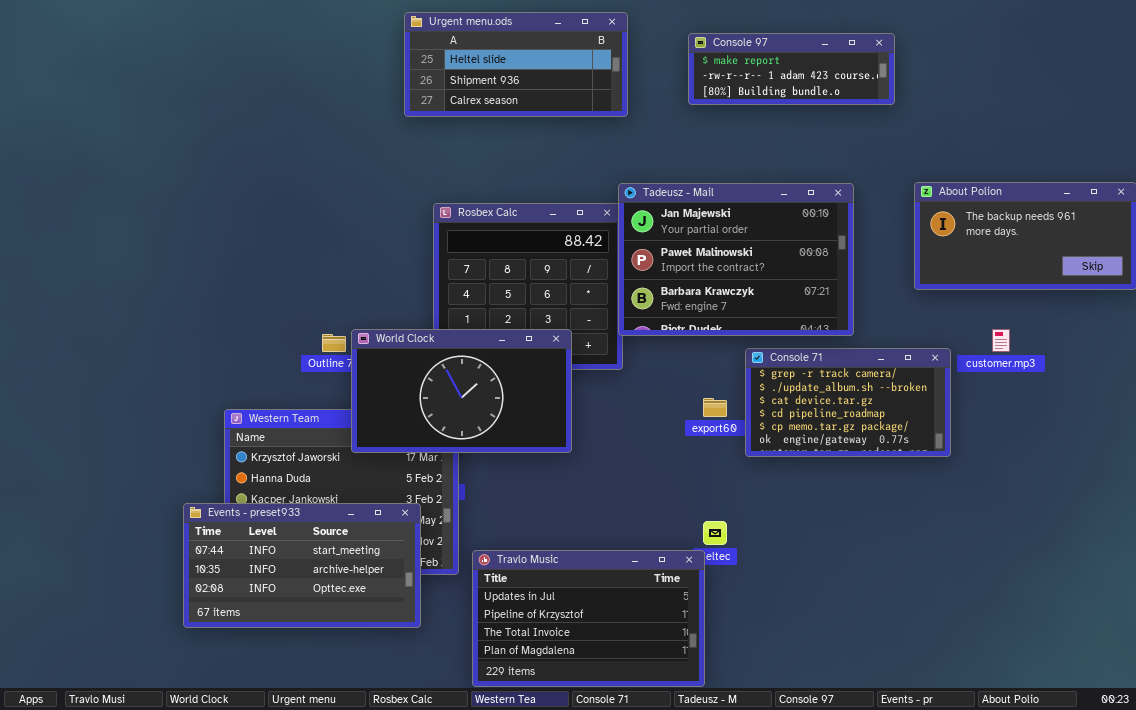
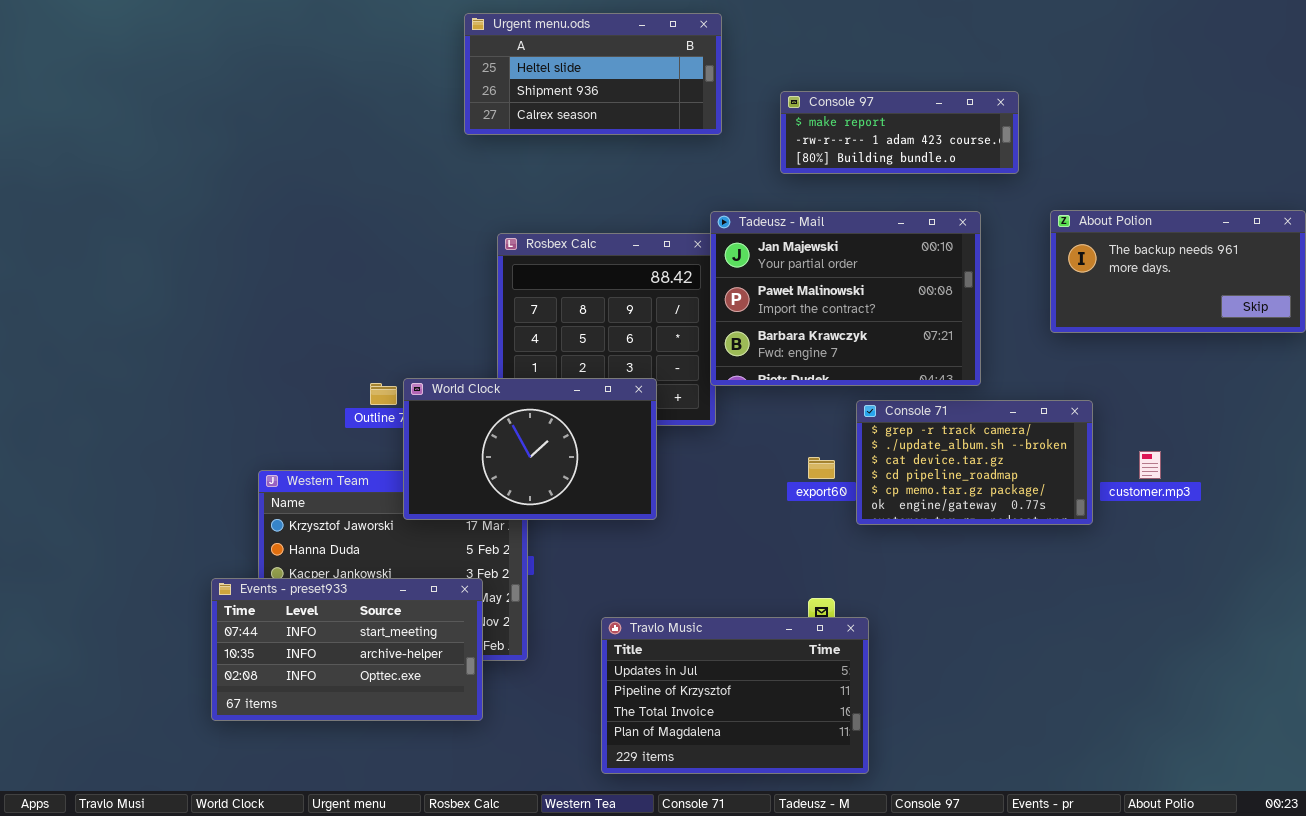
Console 97: [688,33,895,105] -> [780,91,1019,174], moved
customer.mp3: [992,329,1010,352] -> [1139,451,1161,479], moved
Travlo Music: [472,550,705,687] -> [601,617,869,774], moved

